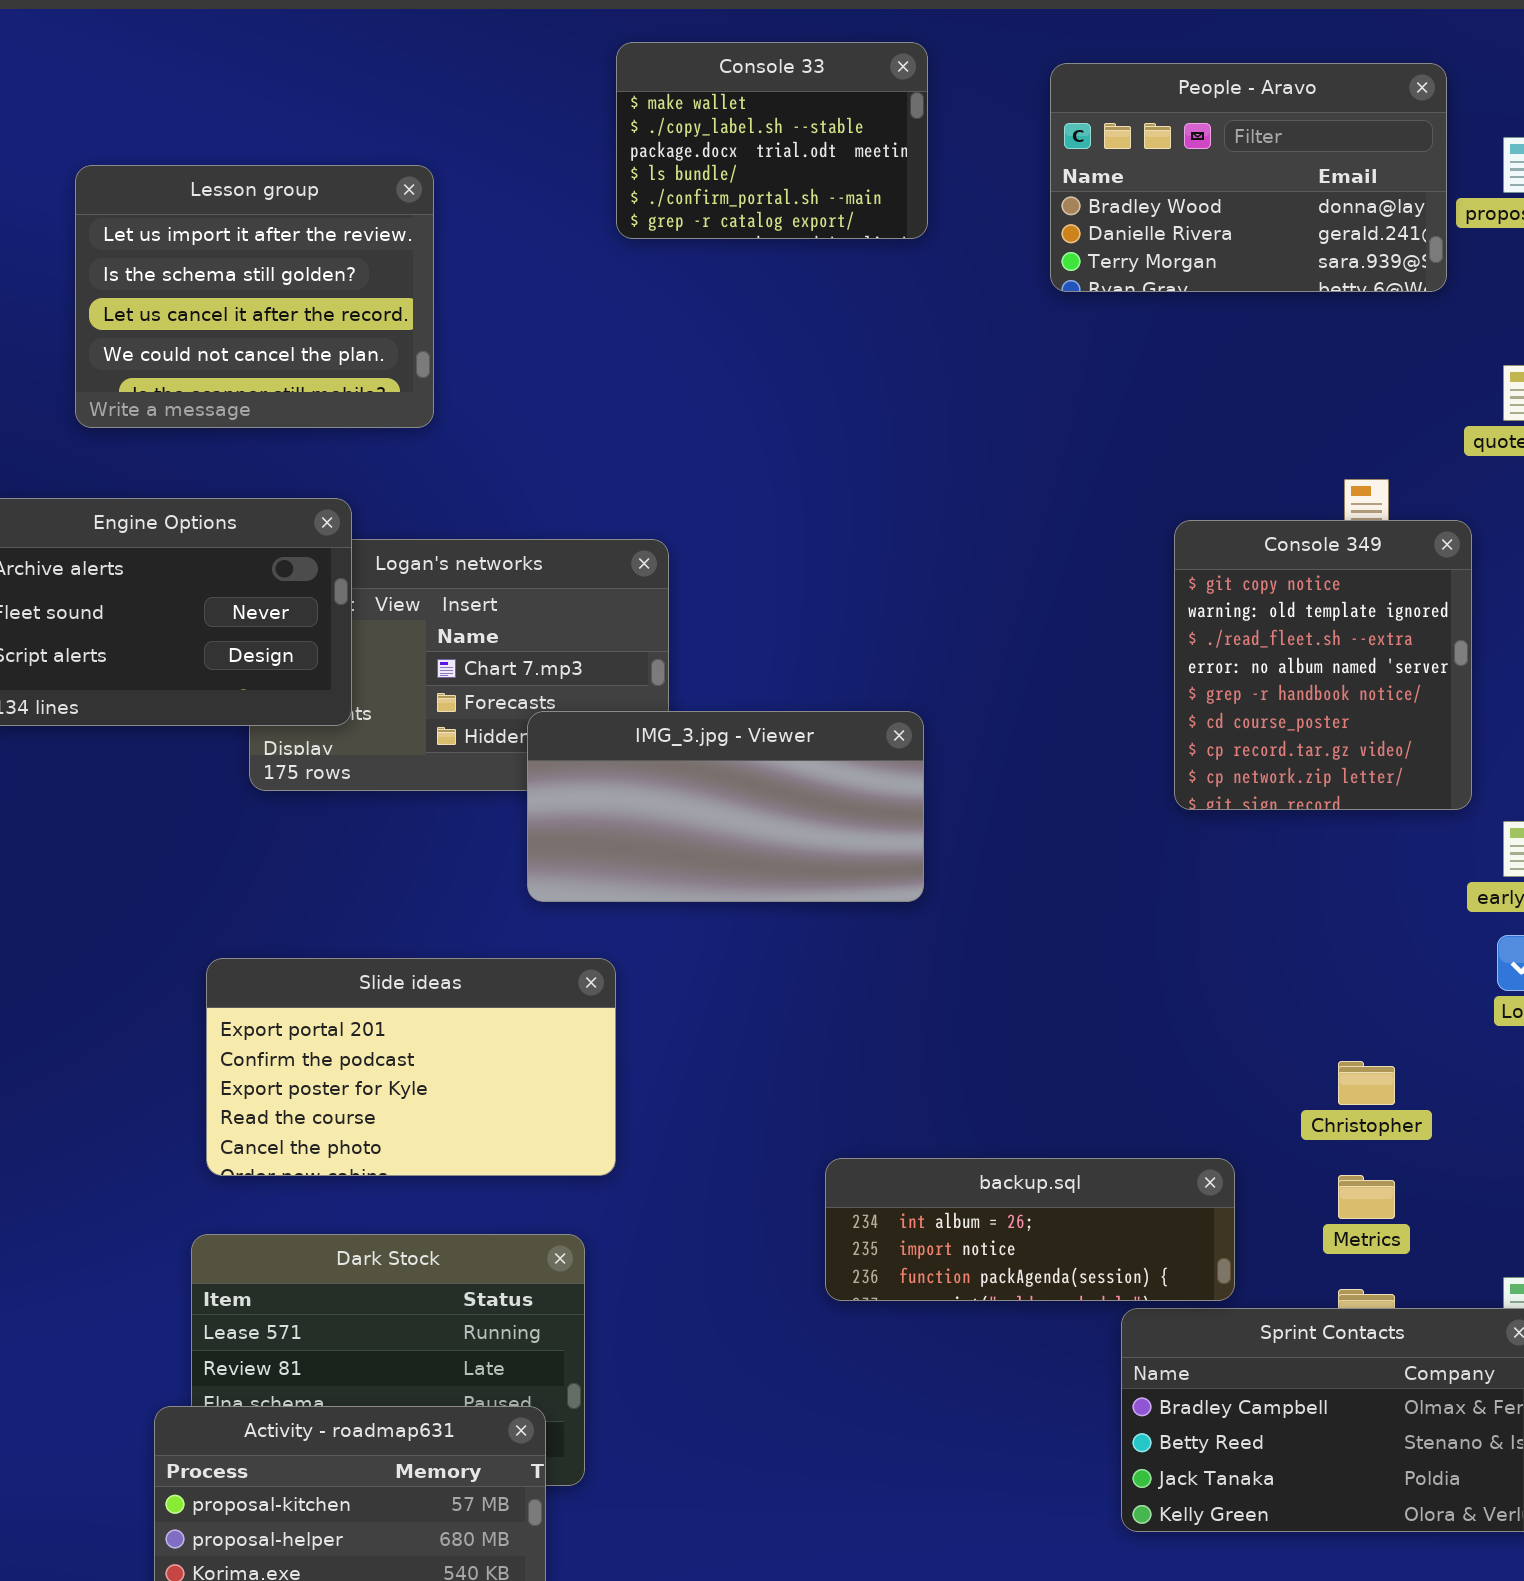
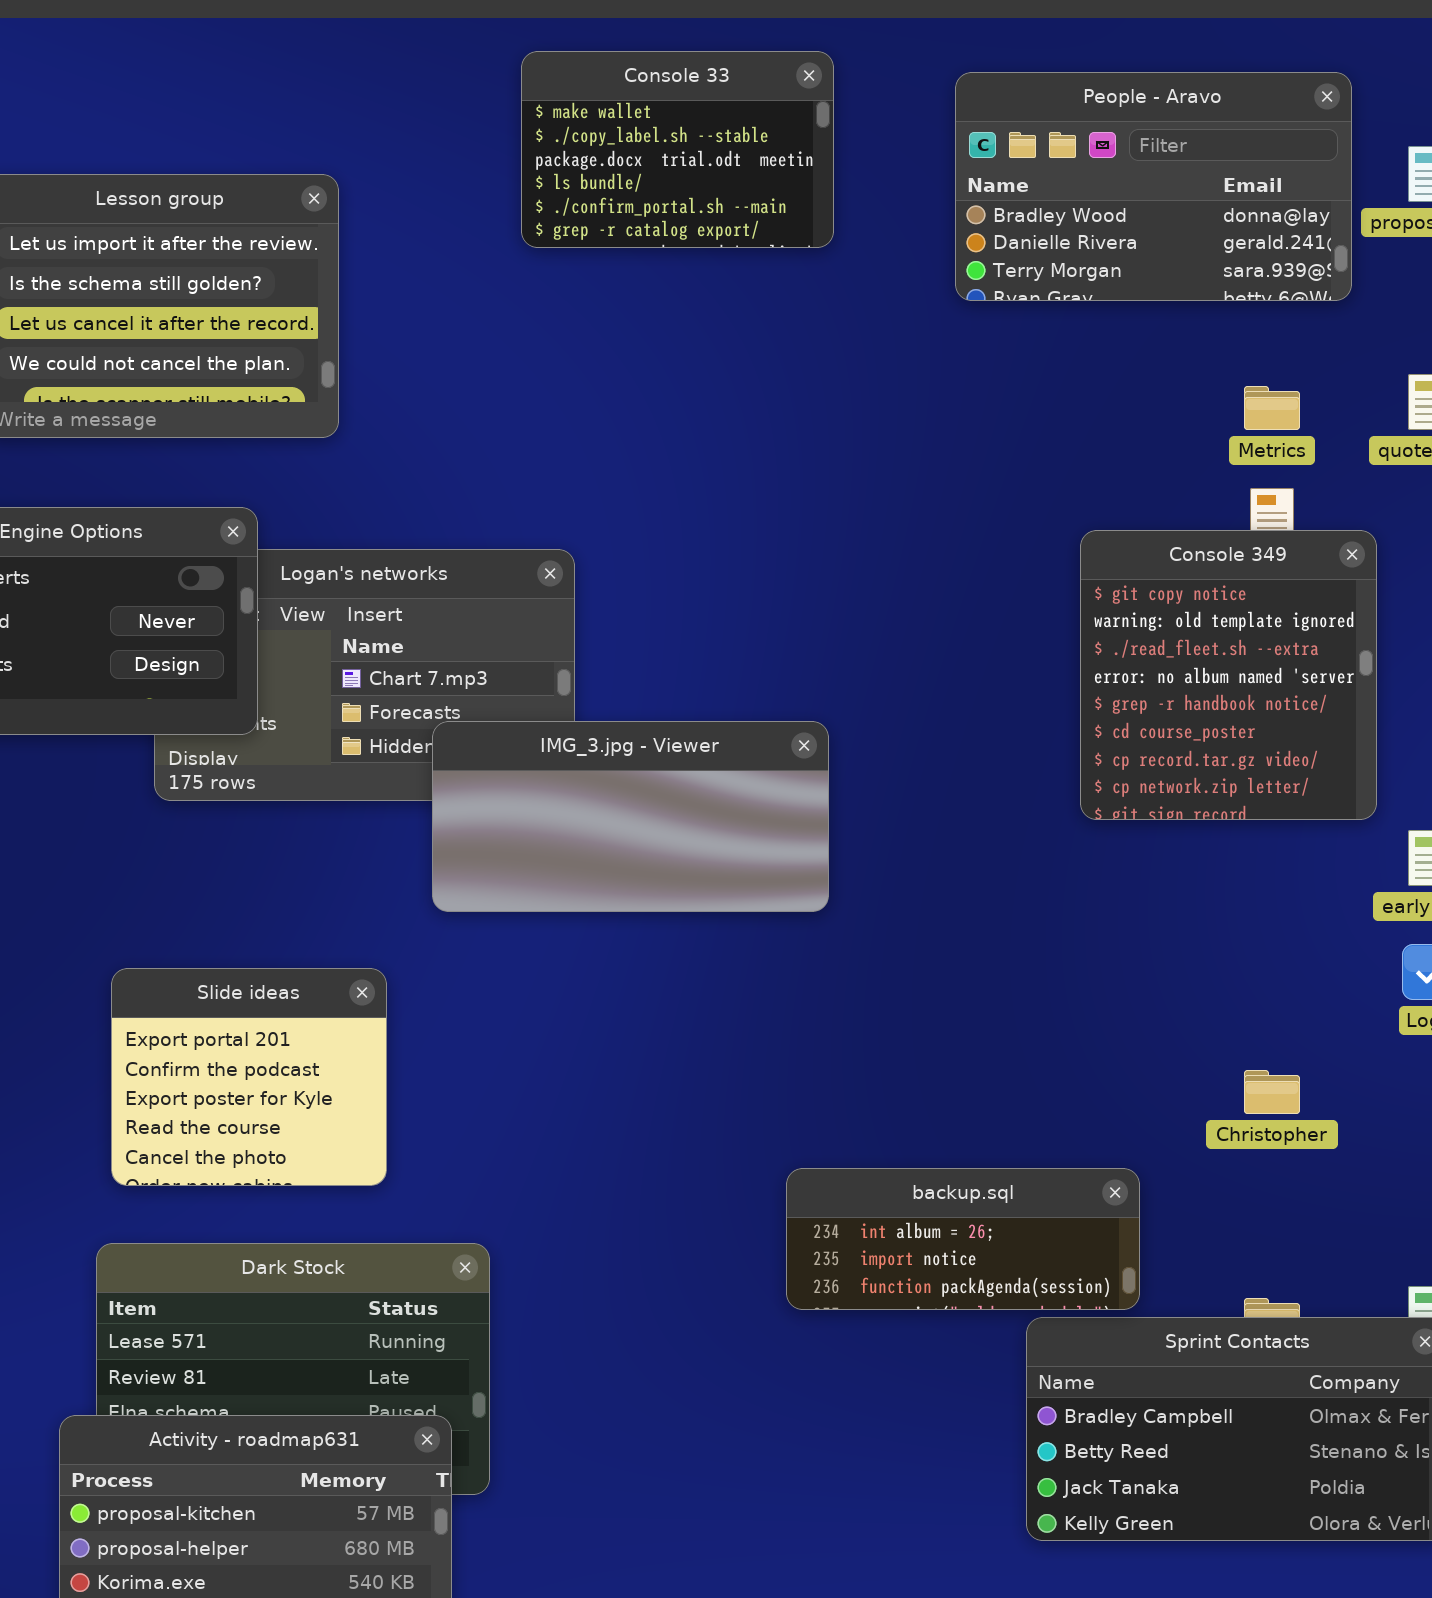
Slide ideas: [206,958,616,1176] -> [111,968,387,1186], resized
backup.sql: [825,1158,1235,1301] -> [786,1168,1140,1310], resized
Metrics: [1338,1175,1395,1219] -> [1244,386,1300,430], moved

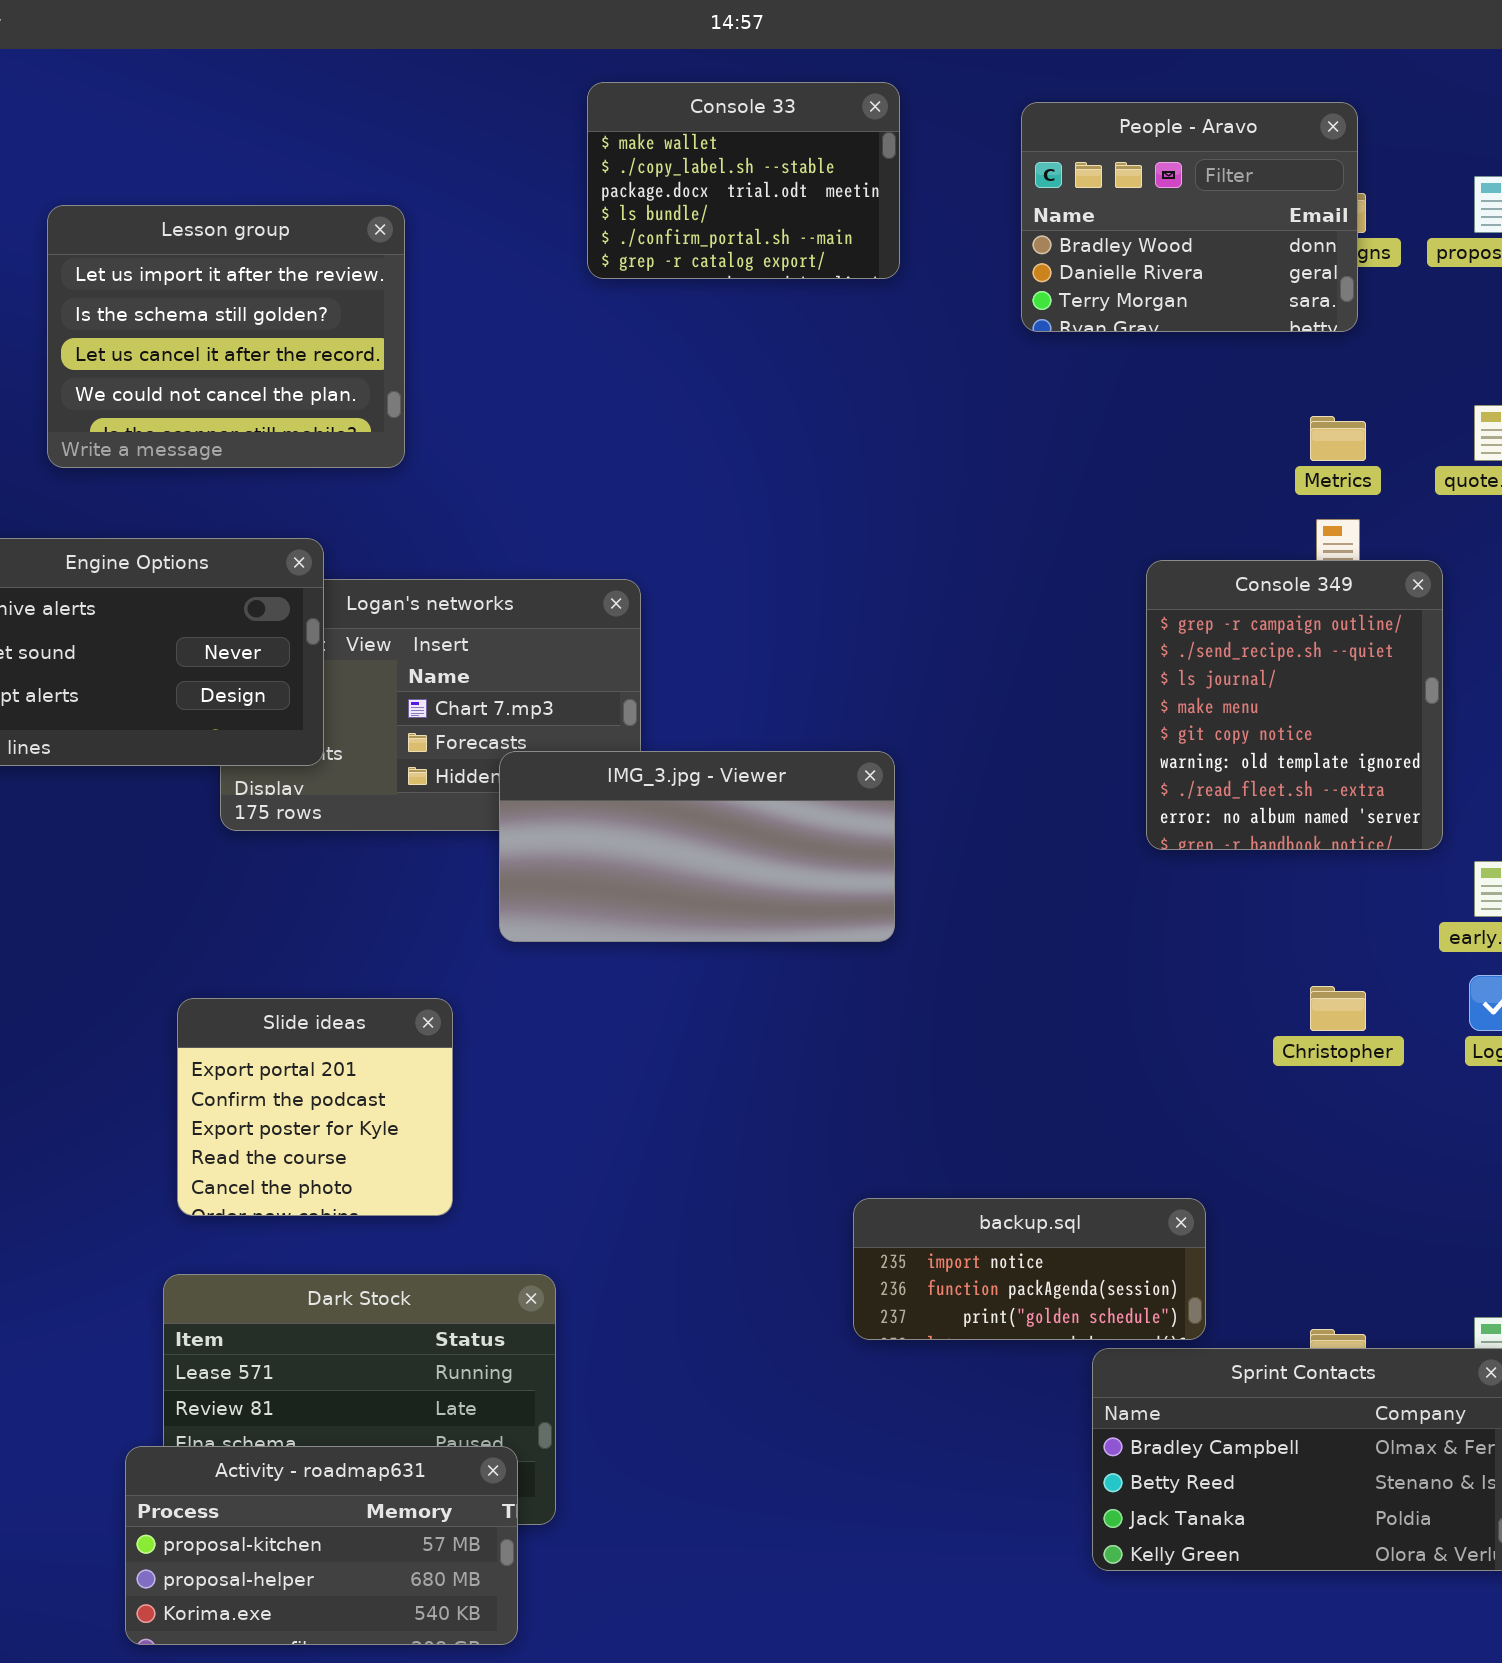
People - Aravo: [955,72,1352,301] -> [1021,102,1358,332], resized
Console 349: [1080,530,1377,820] -> [1146,560,1443,850], scrolled up 4 rows
Christopher: [1244,1070,1300,1114] -> [1310,986,1366,1031], moved
backup.sql: [786,1168,1140,1310] -> [853,1198,1206,1340], scrolled down 1 row

